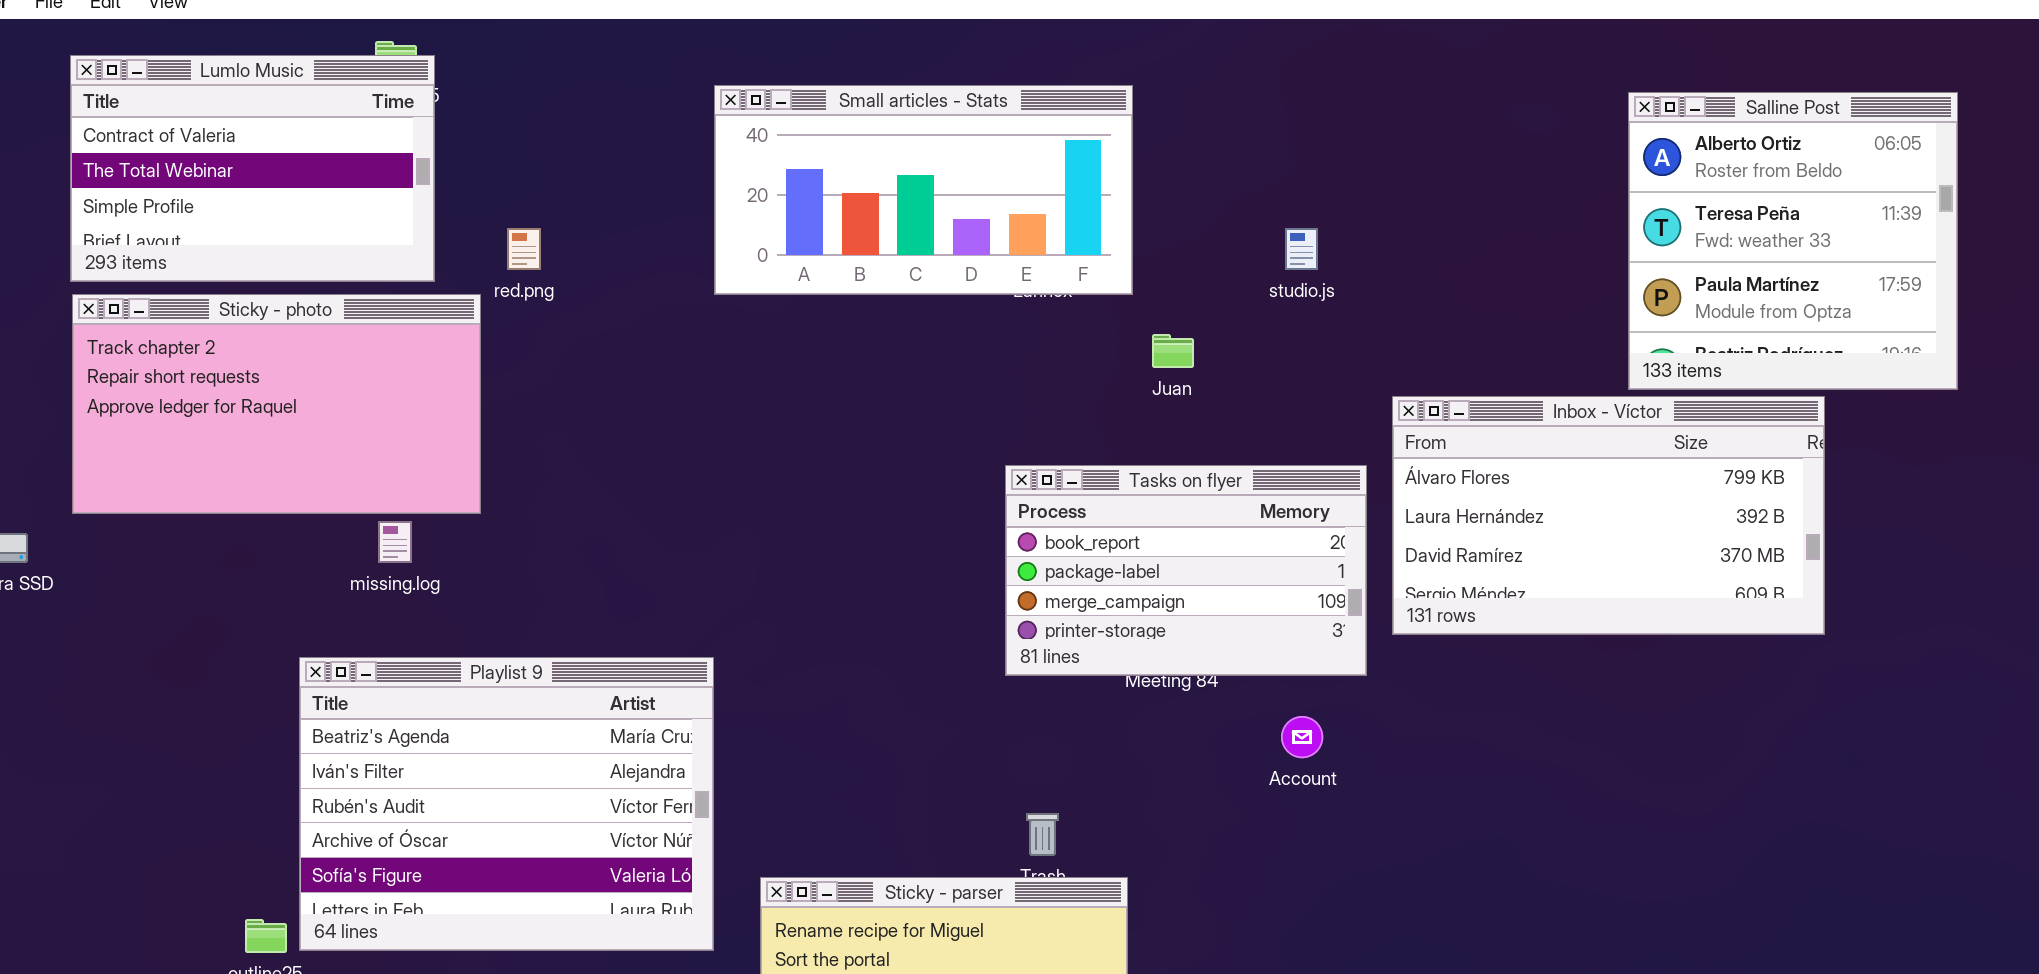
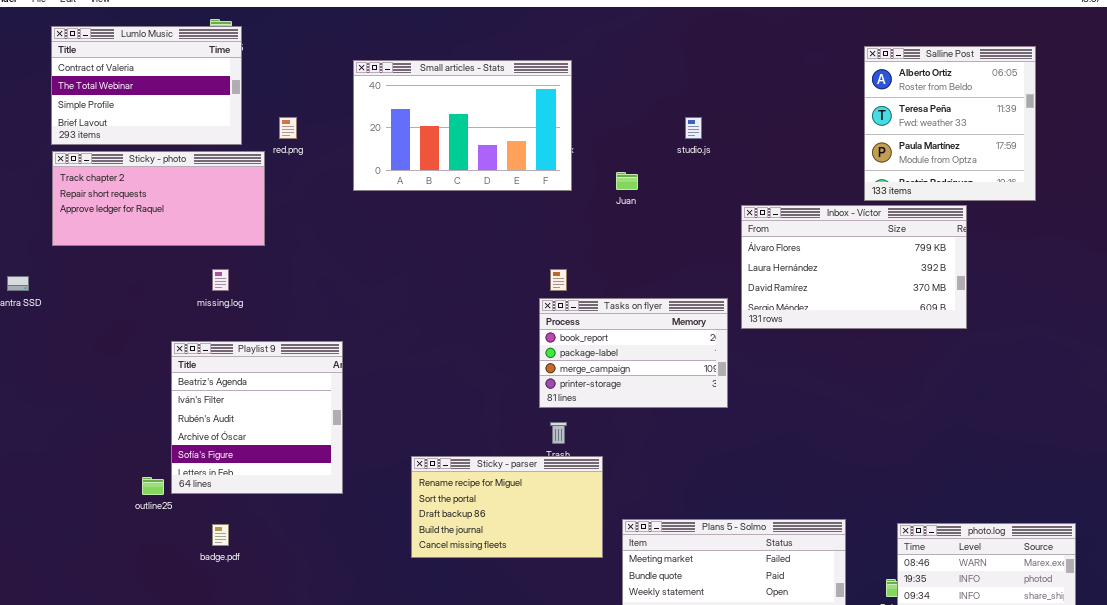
Small articles - Stats: [714,85,1133,295] -> [353,60,572,191], moved, resized
Sticky - photo: [72,294,481,514] -> [52,151,265,246], resized
Tasks on flyer: [1005,465,1367,676] -> [539,298,728,408], moved
Playlist 9: [299,657,714,951] -> [171,341,343,494], resized

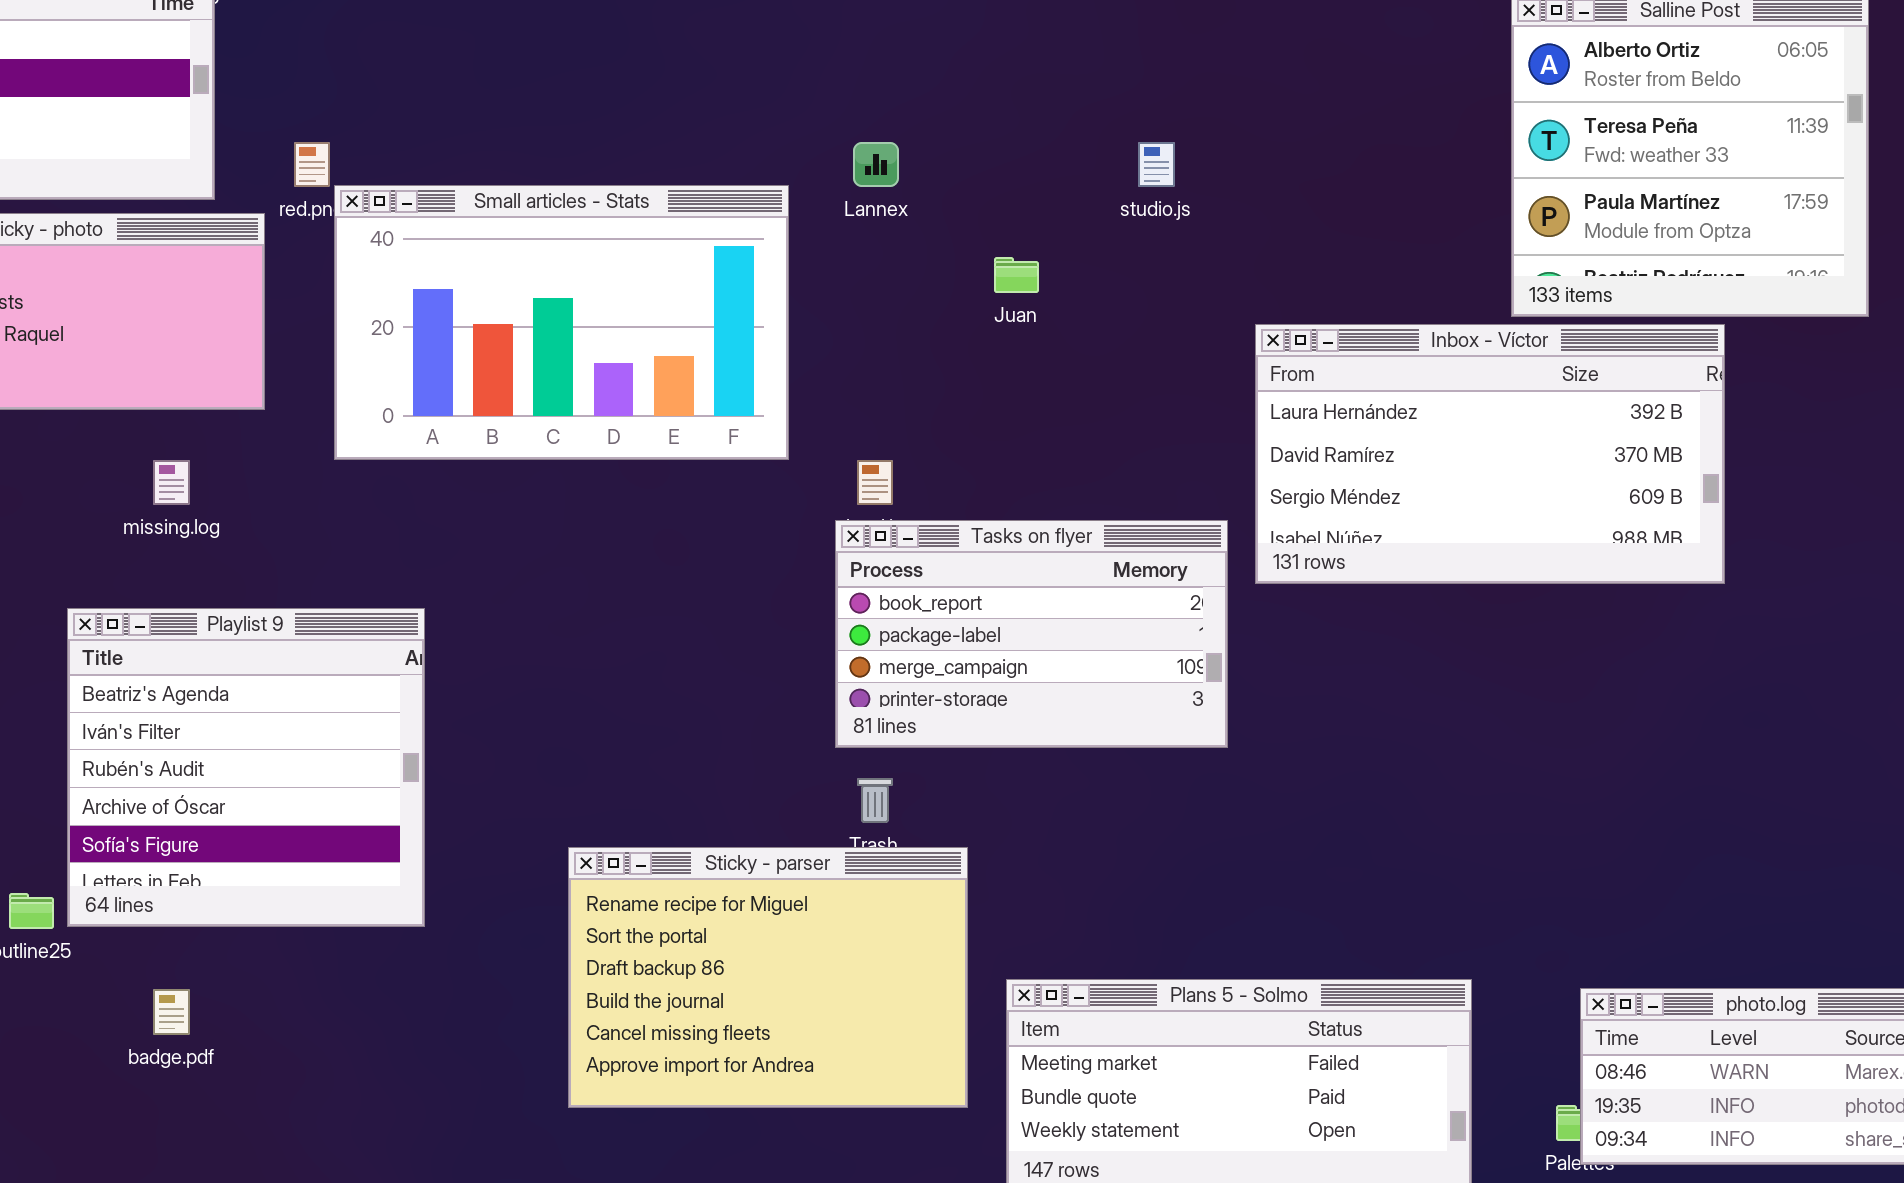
Small articles - Stats: [353,60,572,191] -> [334,185,789,460], moved
Inbox - Víctor: [741,205,967,329] -> [1255,324,1725,584], scrolled down 1 row
Sticky - parser: [411,456,603,558] -> [568,847,968,1108], resized

